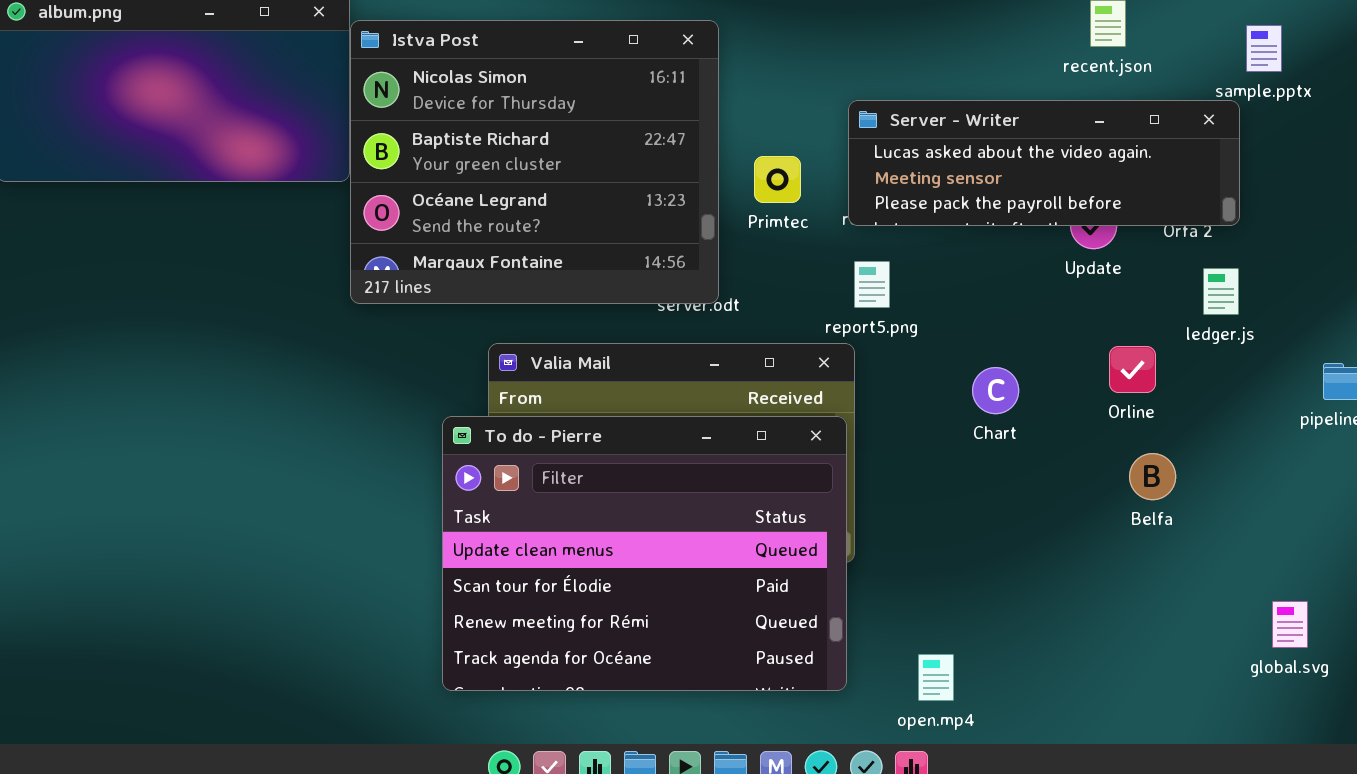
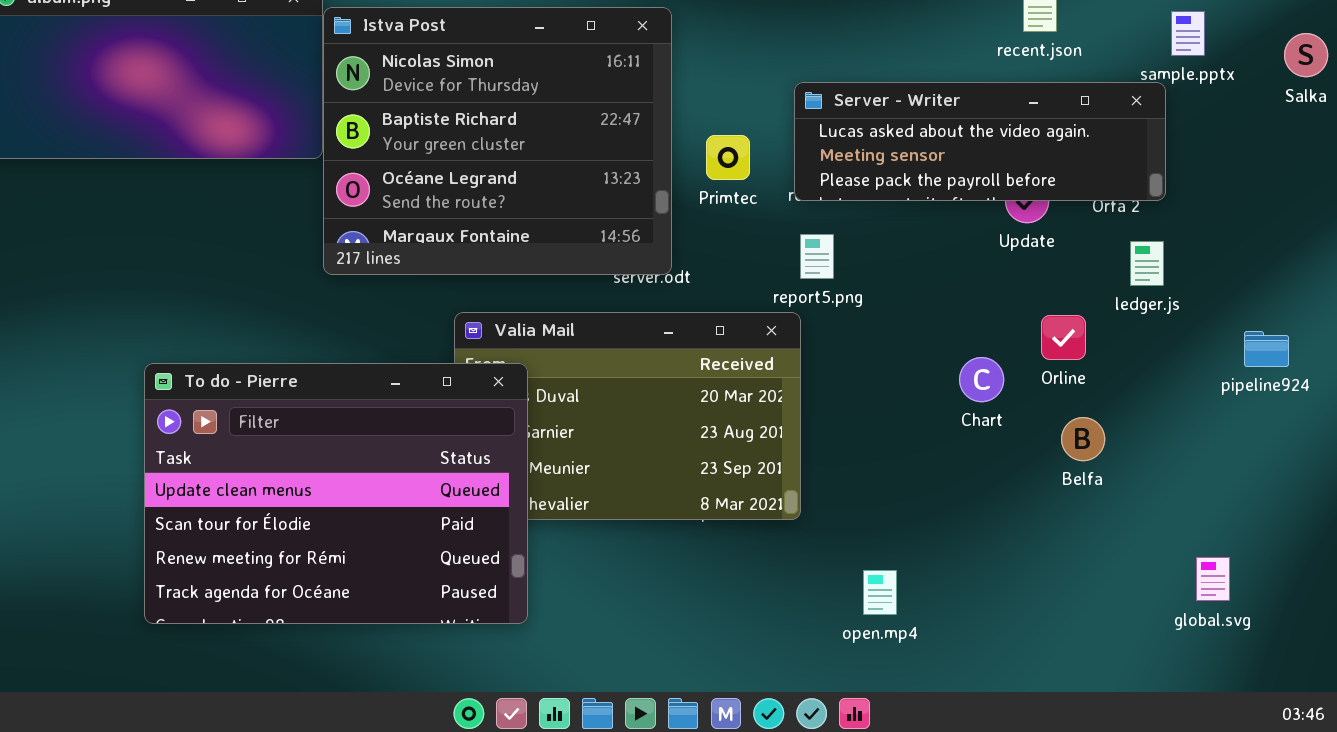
Chart: [972,367,1019,414] -> [959,357,1004,402], moved
To do - Pierre: [442,416,847,691] -> [144,363,528,624], moved
open.mp4: [918,654,954,701] -> [863,570,897,615], moved

